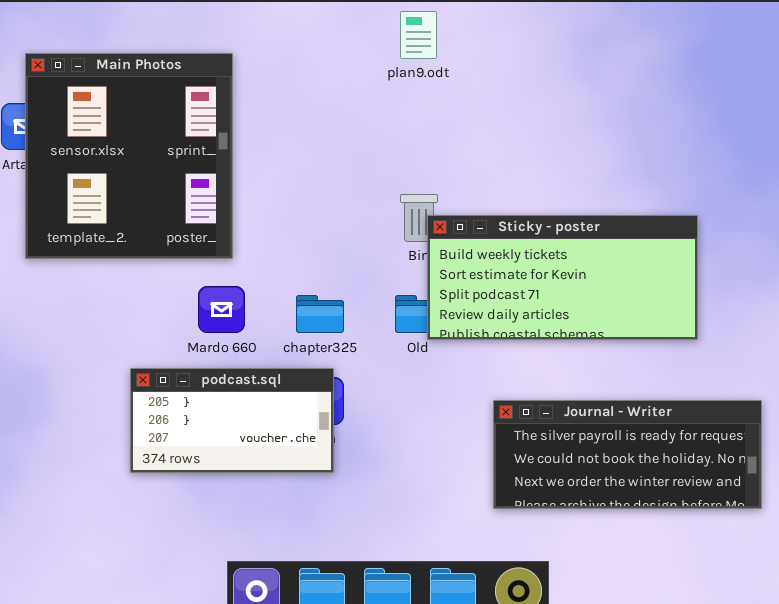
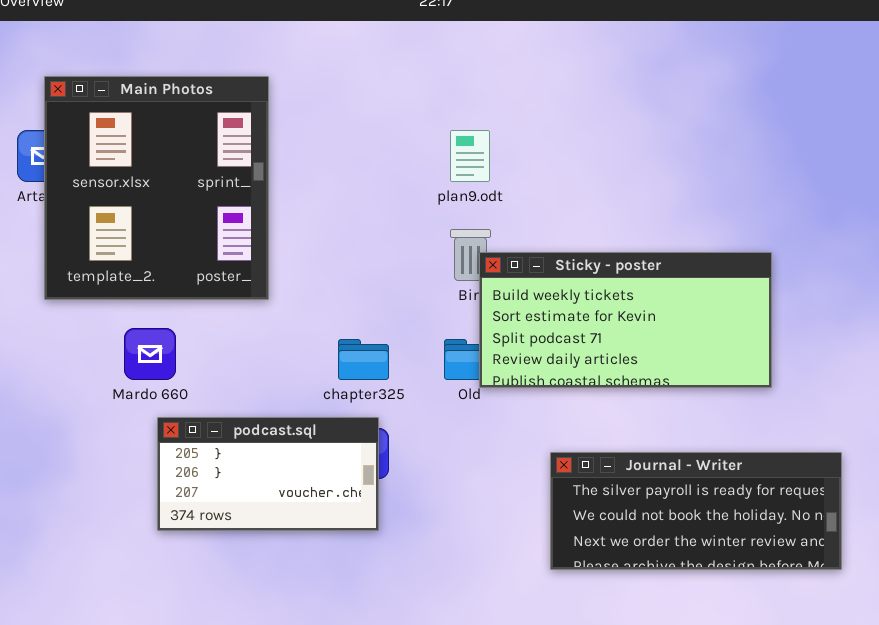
plan9.odt: [400,11,437,59] -> [450,130,490,182], moved
Mardo 660: [198,286,245,333] -> [124,328,176,380], moved

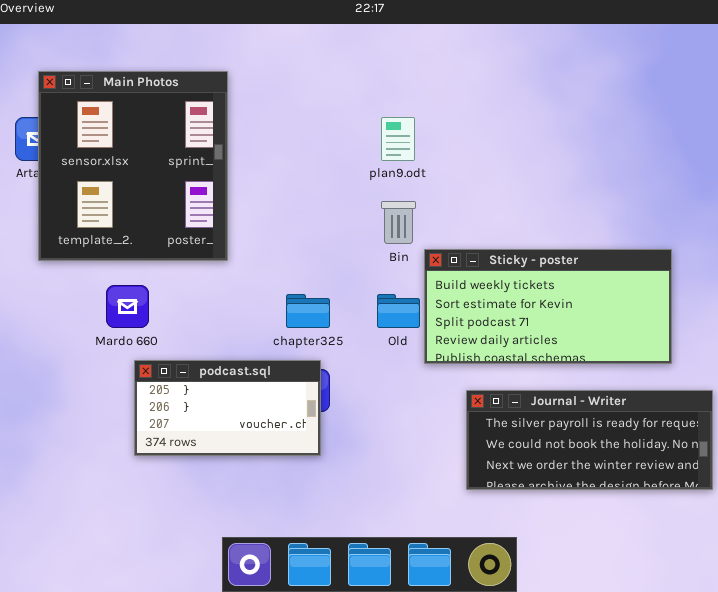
Sticky - poster: [479,252,772,388] -> [424,249,672,364], moved

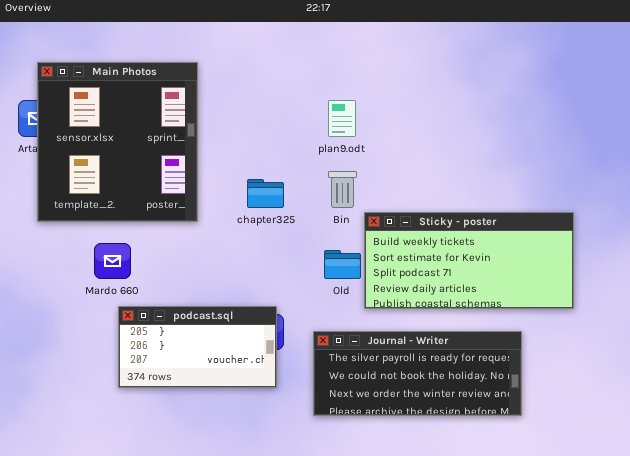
chapter325: [286,294,330,328] -> [247,179,284,208], moved
Journal - Writer: [466,390,713,490] -> [313,331,522,416], moved

